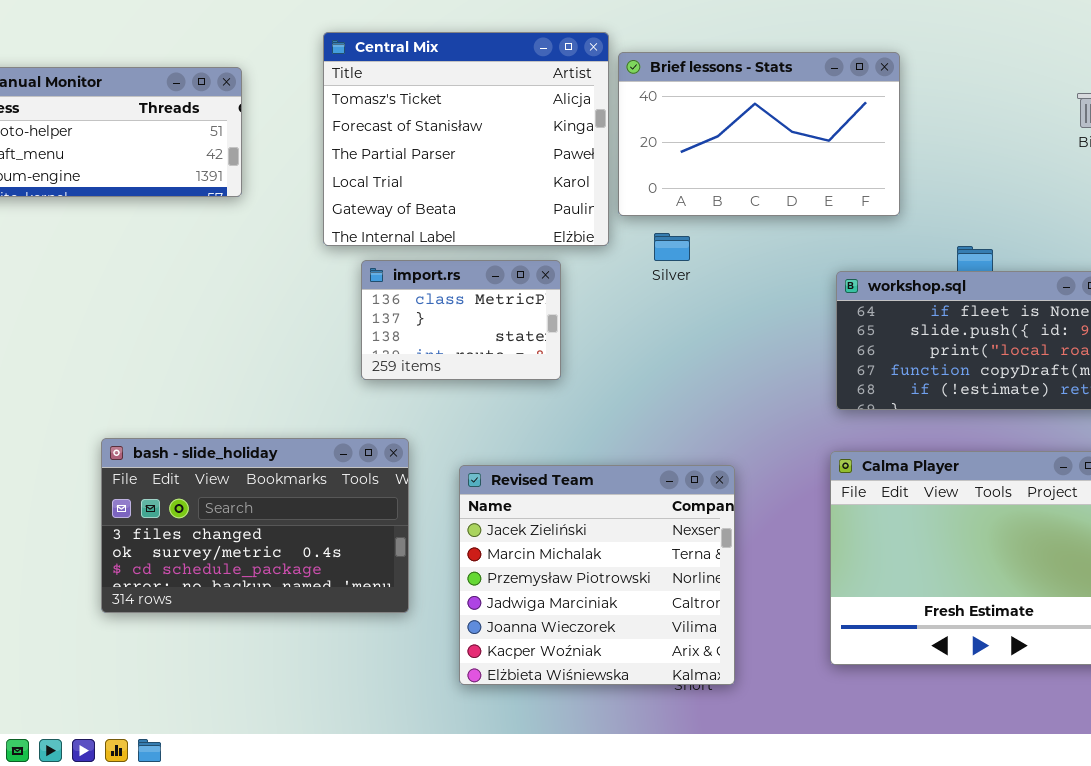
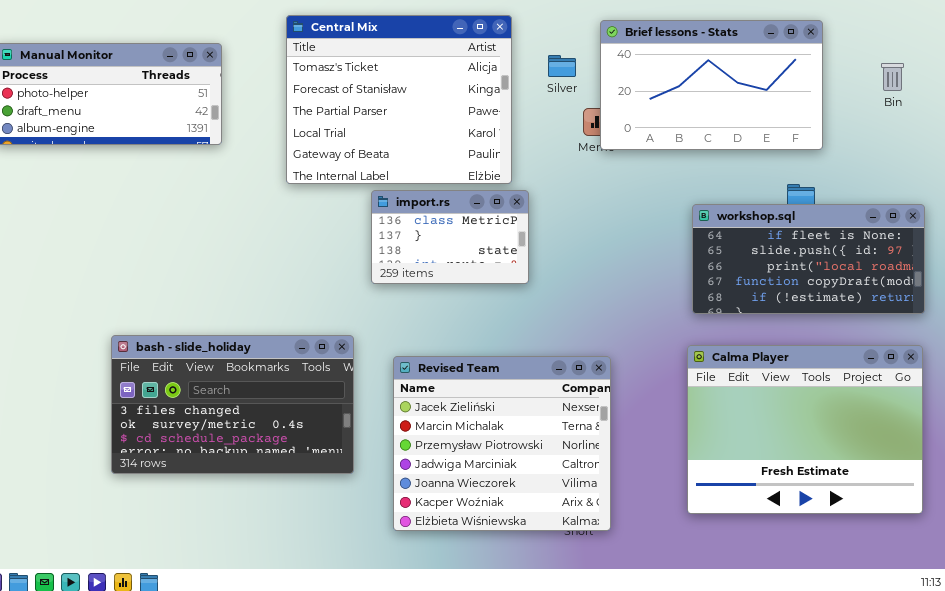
Brief lessons - Stats: [618,52,900,216] -> [600,20,823,150], moved
Silver: [654,233,690,261] -> [548,55,576,77], moved
import.rs: [361,260,561,380] -> [371,190,529,284], moved

